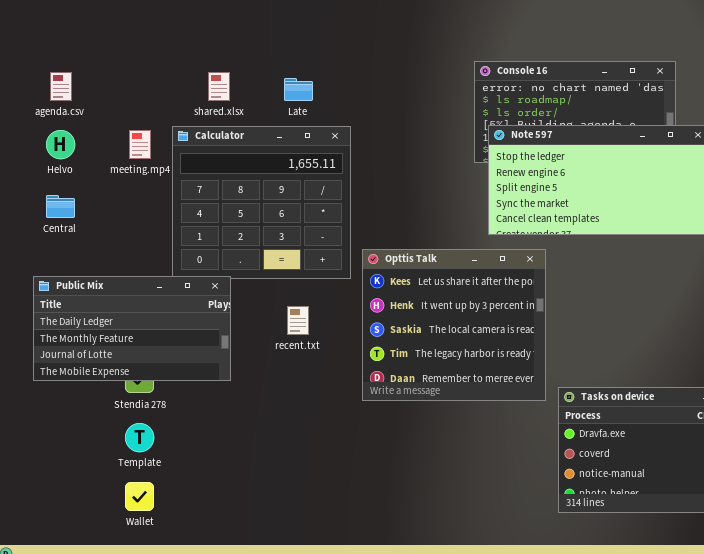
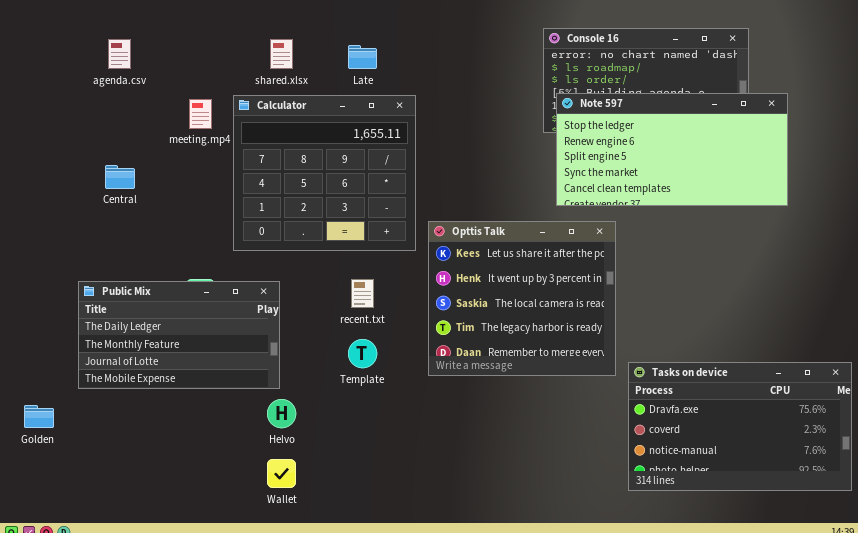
Helvo: [46,130,75,159] -> [267,399,296,428], moved
Public Mix: [33,276,231,381] -> [78,281,280,389], moved
Template: [125,423,154,452] -> [348,339,377,368], moved
Wallet: [125,482,154,511] -> [267,459,296,488], moved

